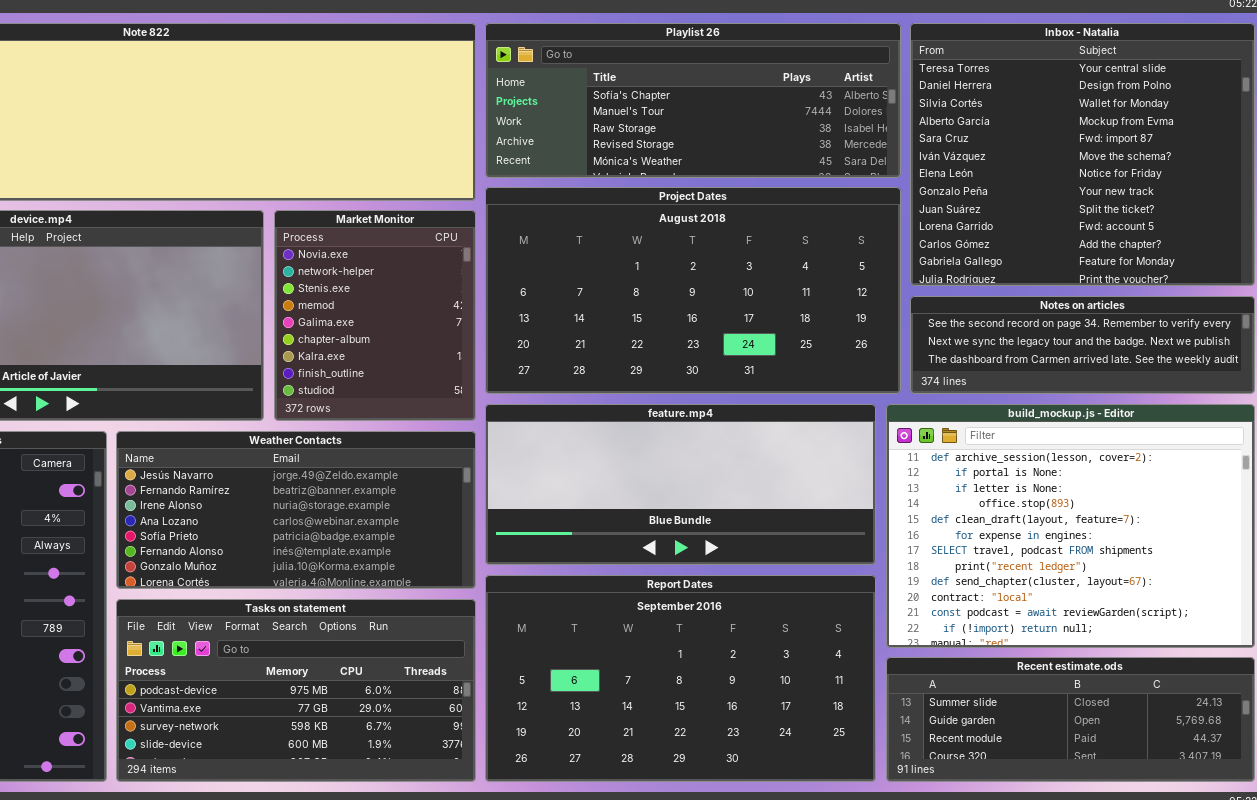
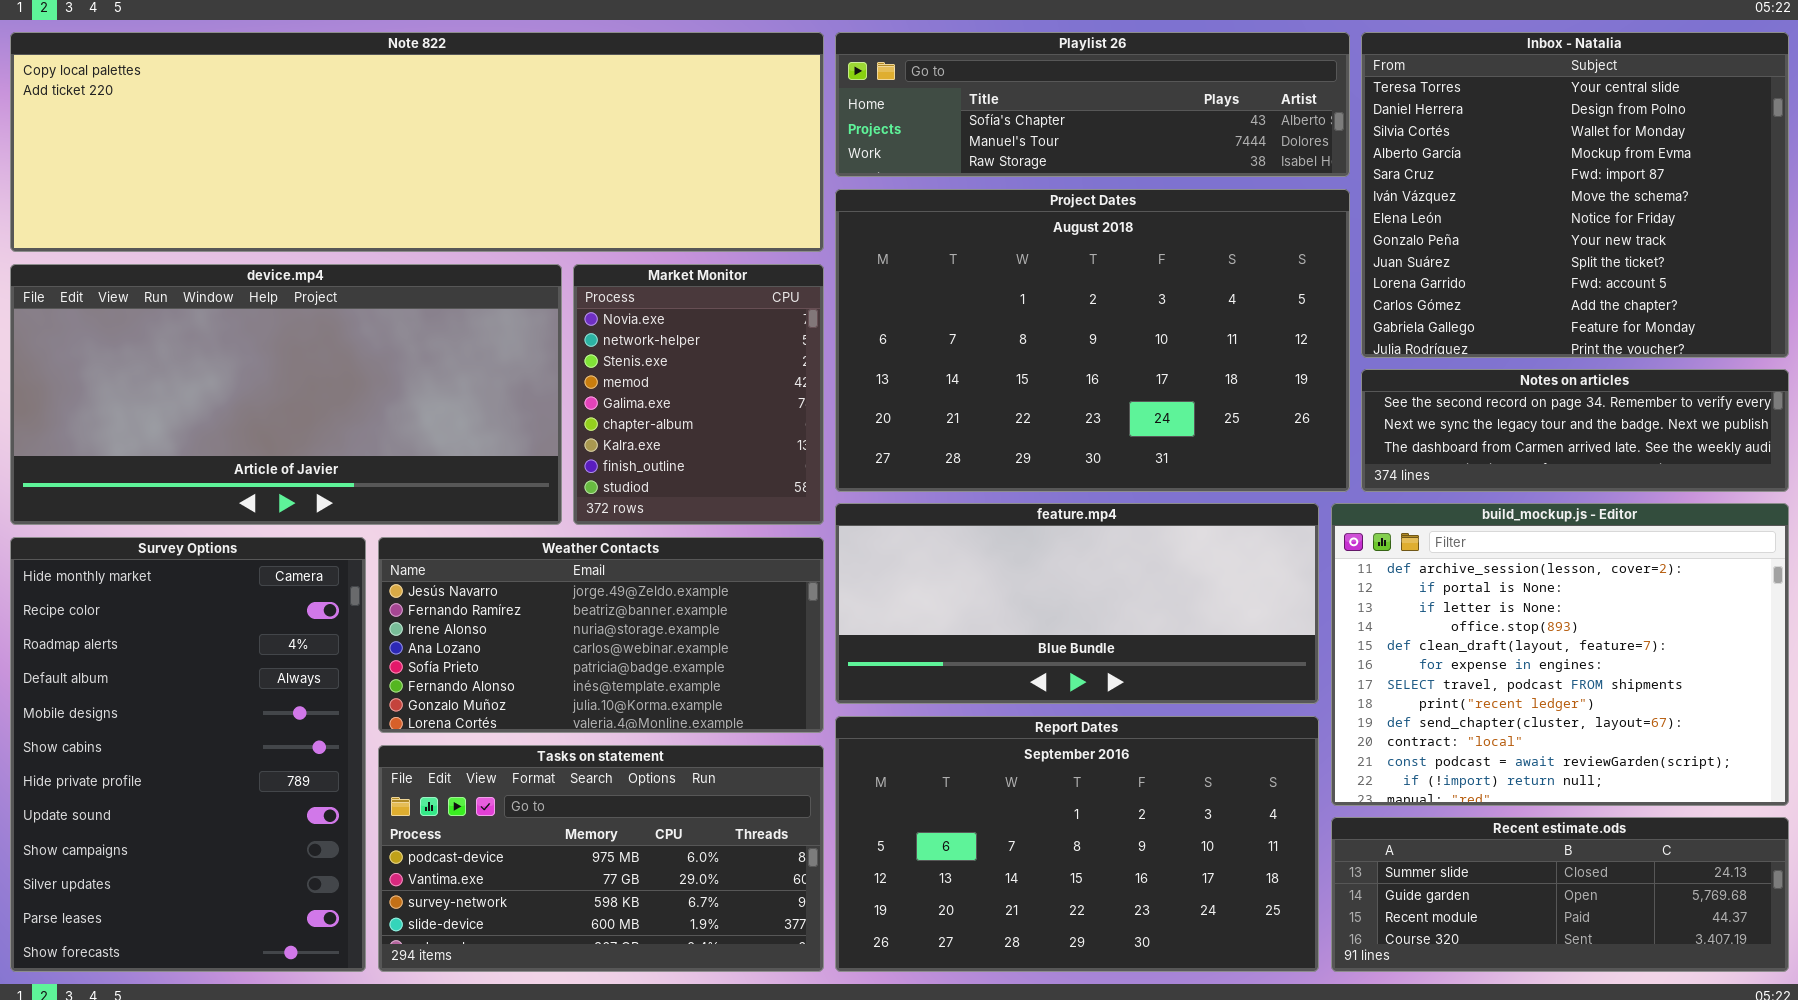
Playlist 26: [485,23,901,178] -> [835,32,1350,177], resized
Project Dates: [485,187,901,394] -> [835,189,1350,492], resized

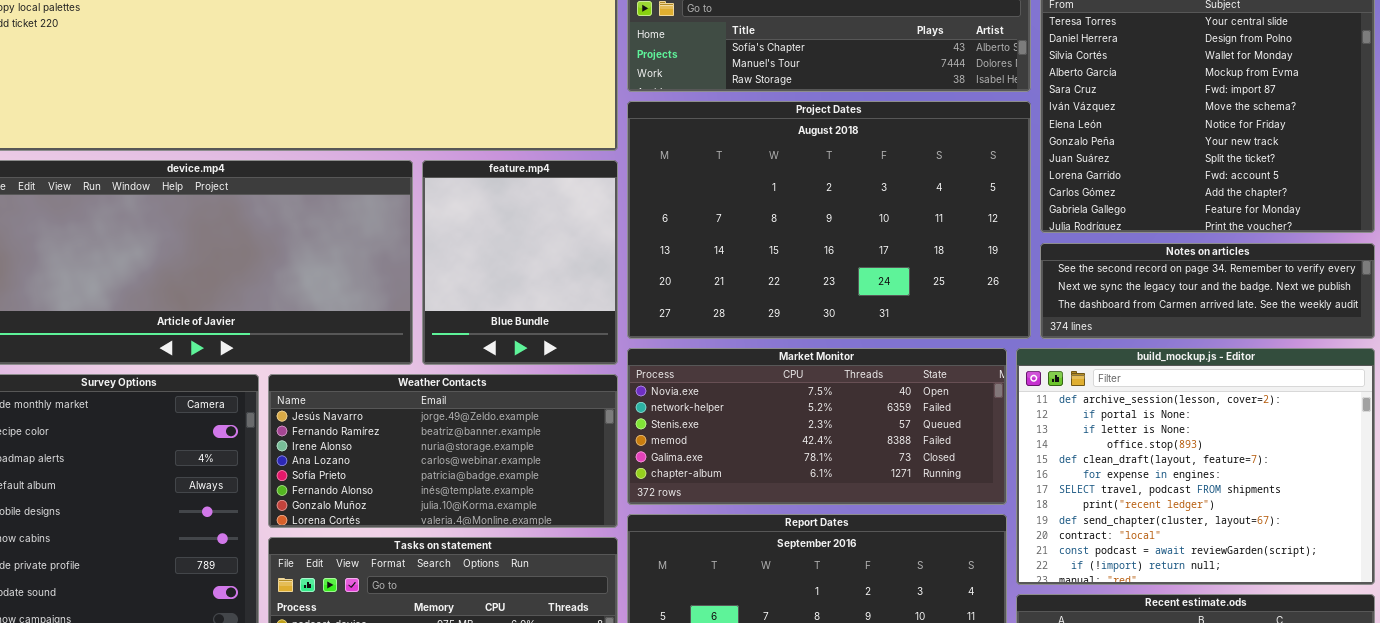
Market Monitor: [573,264,824,525] -> [627,348,1007,505], moved, resized
feature.mp4: [835,503,1319,704] -> [422,160,618,365], moved, resized

